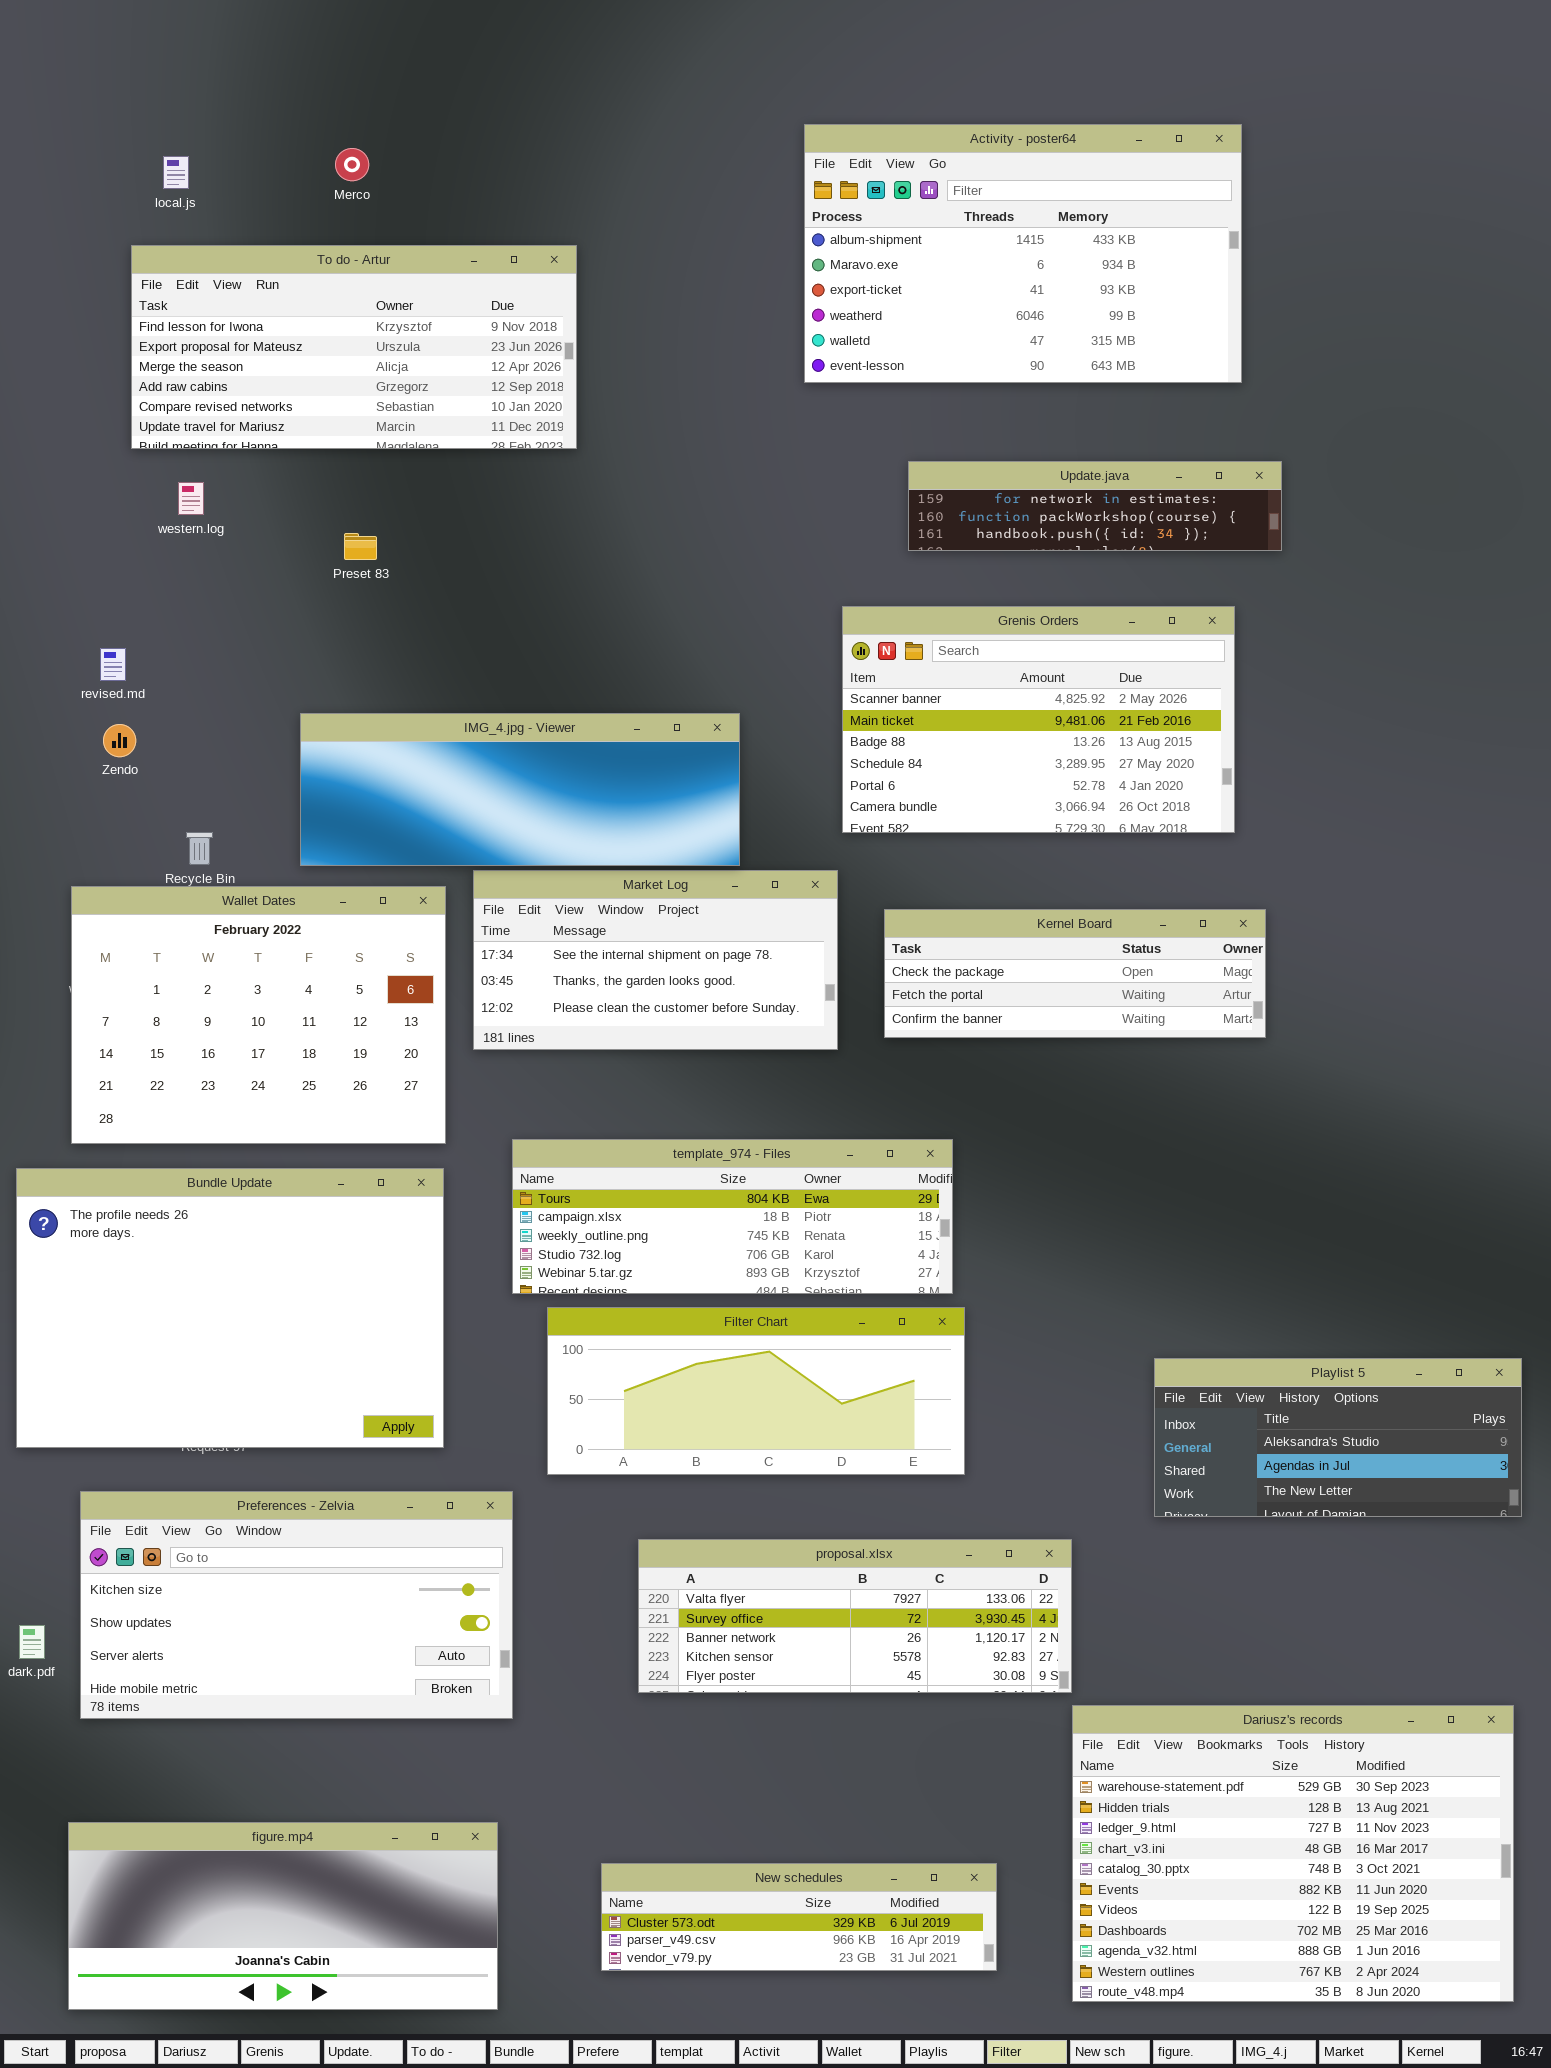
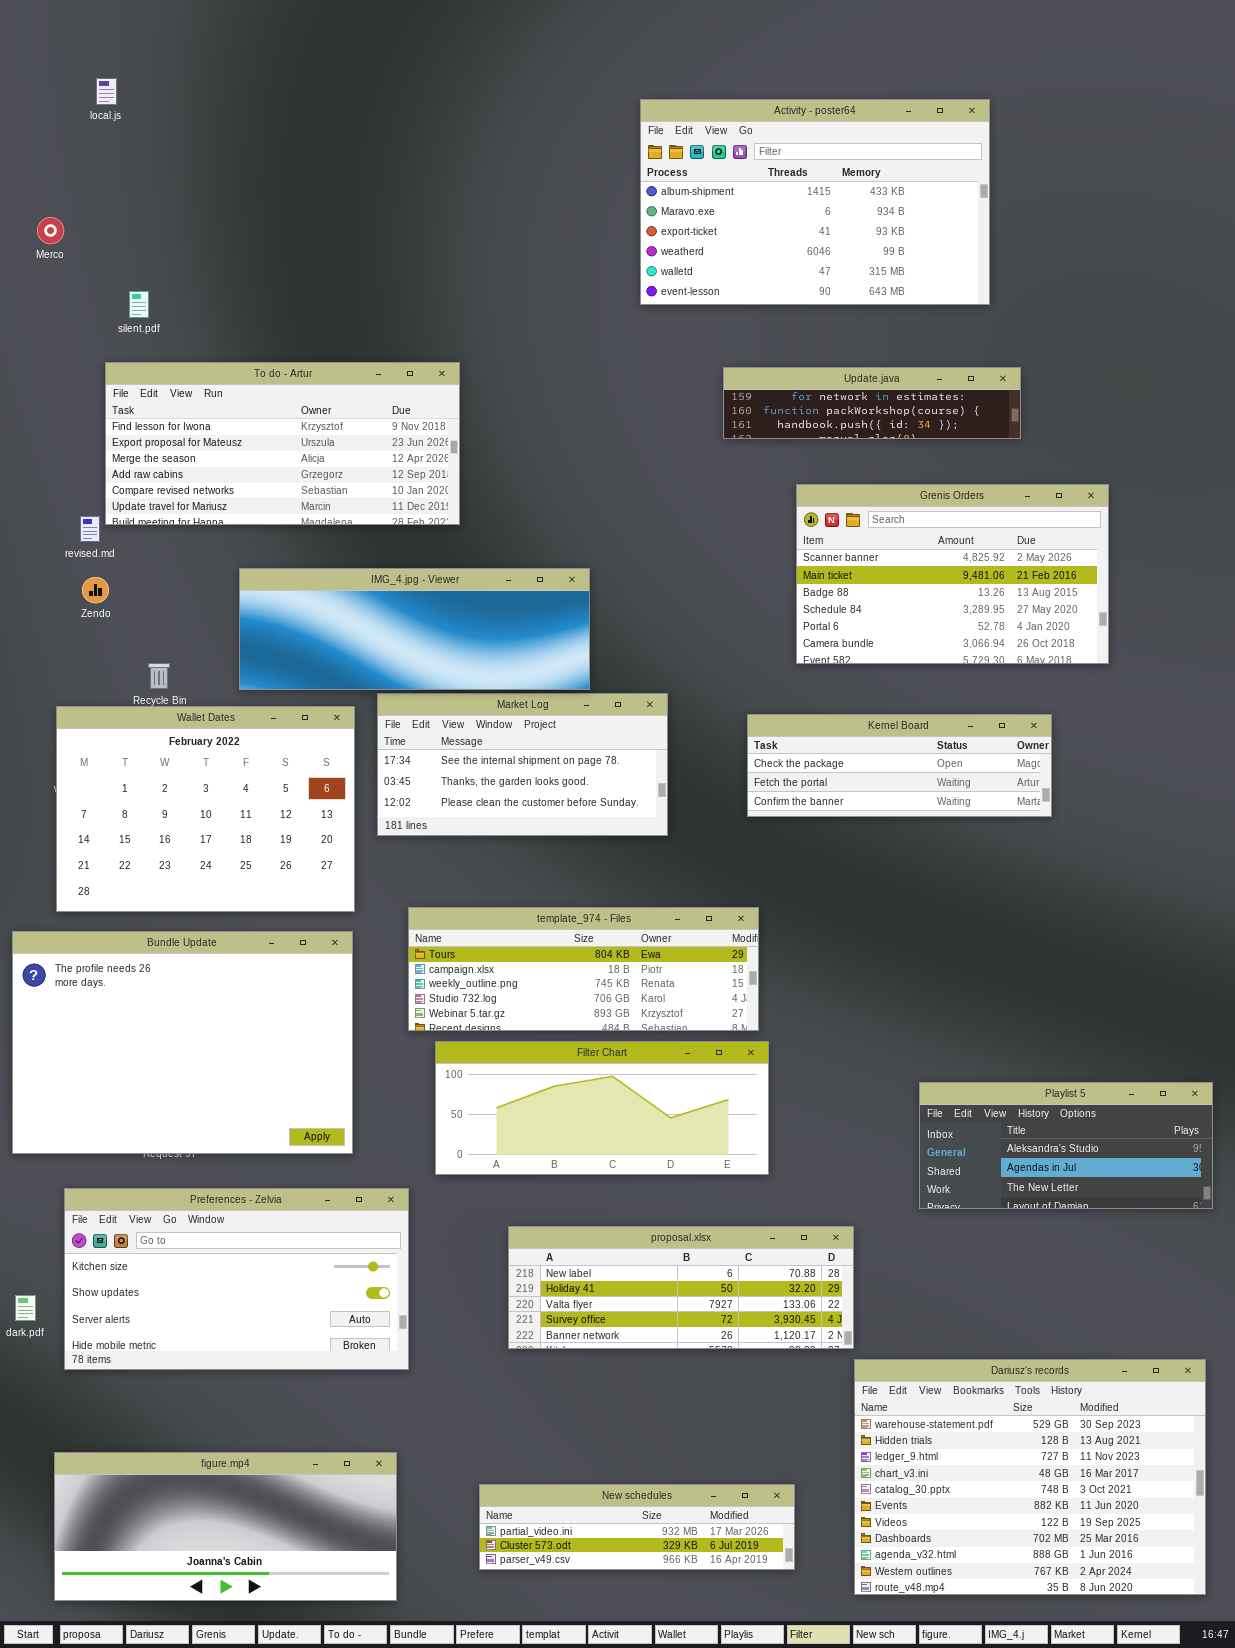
Merco: [335,148,369,181] -> [37,217,64,244], moved
local.js: [163,156,189,189] -> [96,78,117,105], moved
To do - Artur: [131,245,577,449] -> [105,362,460,525], moved
Grenis Orders: [842,606,1235,833] -> [796,484,1109,664], moved
Kernel Board: [884,909,1266,1038] -> [747,714,1052,817], moved
proposal.xlsx: [638,1539,1072,1693] -> [508,1226,854,1349], scrolled up 2 rows
New schedules: [601,1863,997,1971] -> [479,1484,795,1570], scrolled up 1 row

